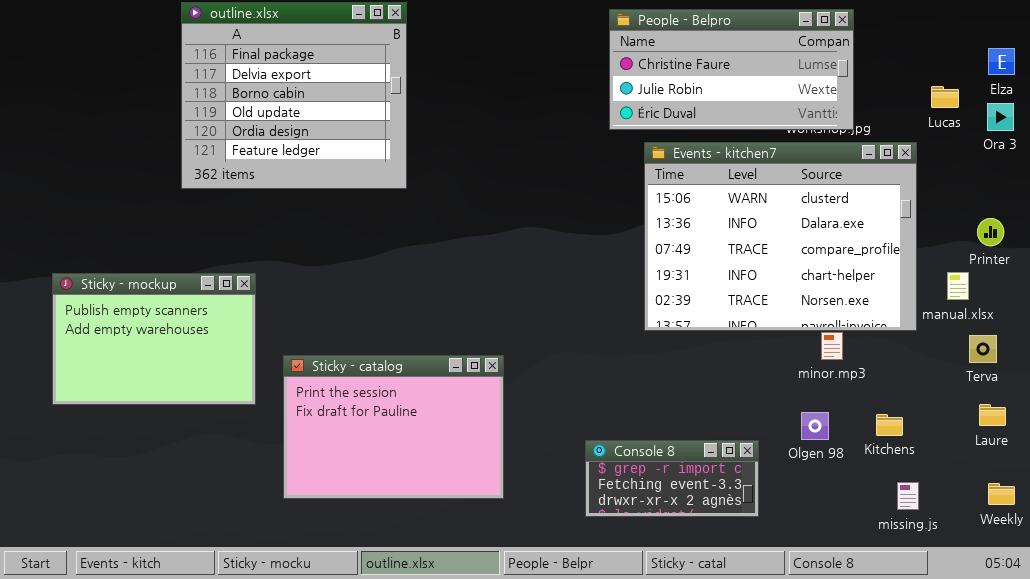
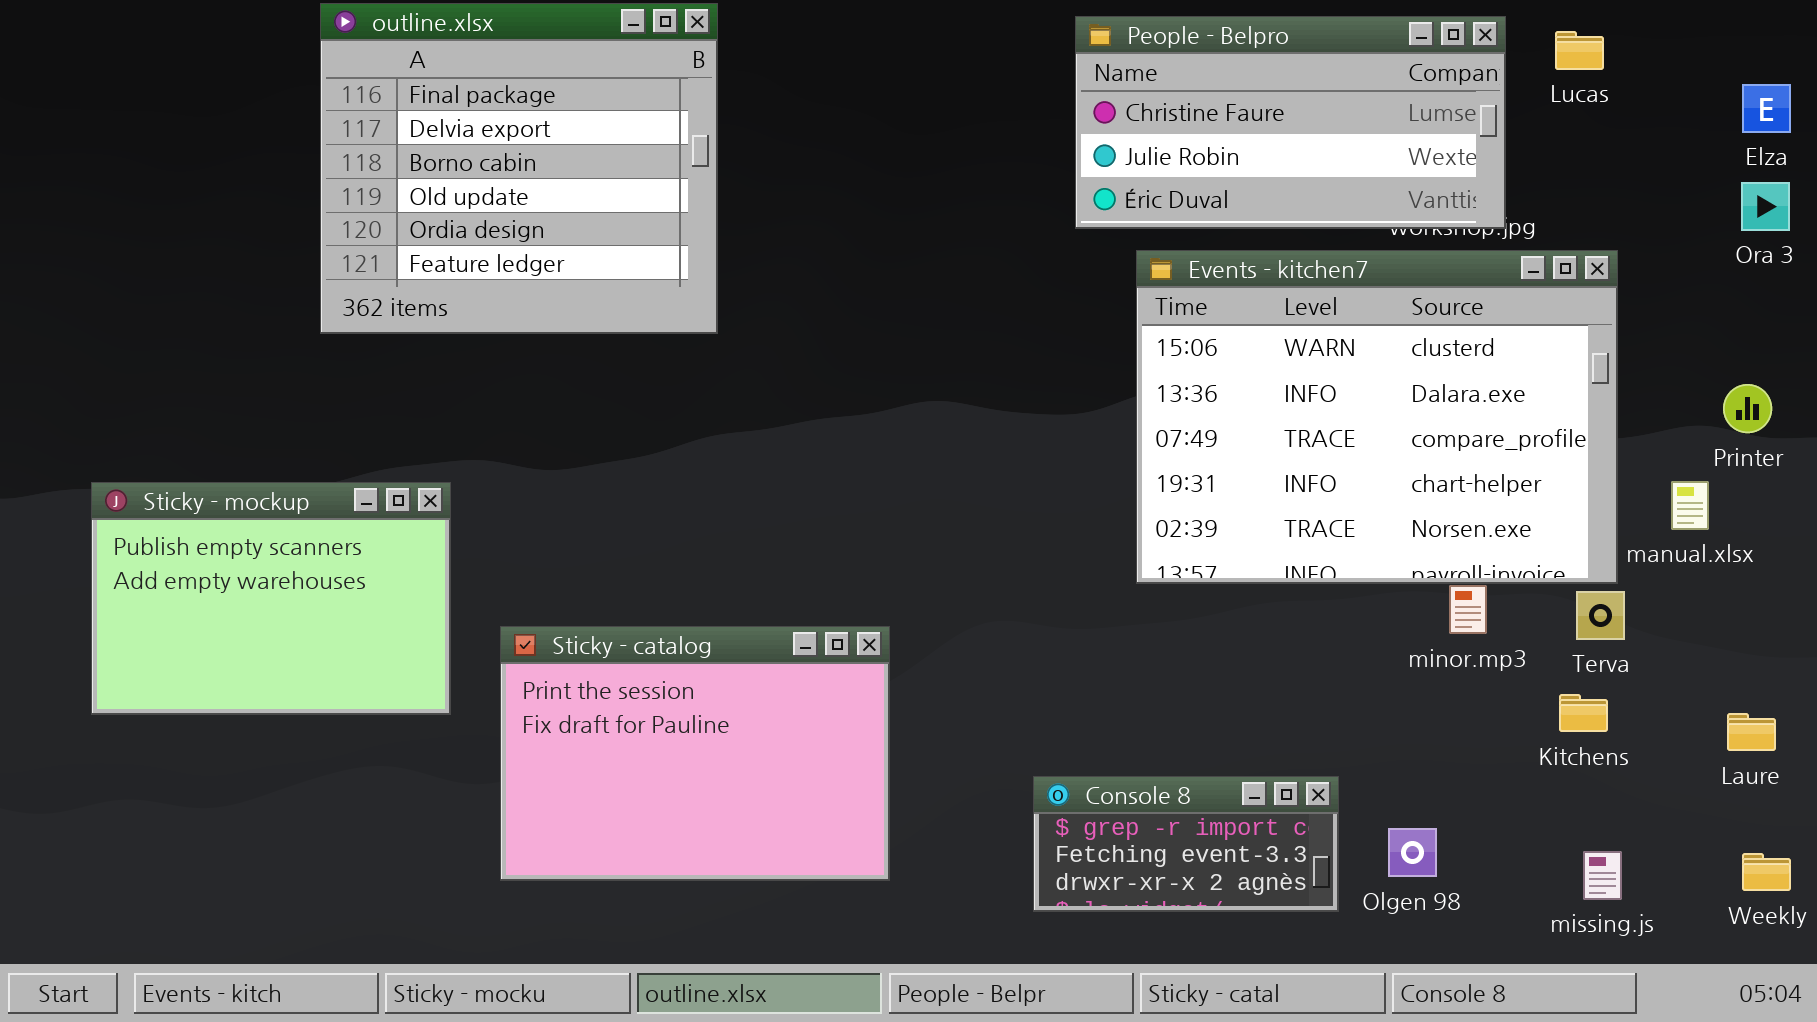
Lucas: [931,86,959,108] -> [1555,31,1604,70], moved
Terva: [969,335,997,363] -> [1576,591,1625,640], moved
Olgen 98: [801,412,829,440] -> [1388,828,1437,877], moved
Kitchens: [876,414,903,436] -> [1559,694,1608,732], moved

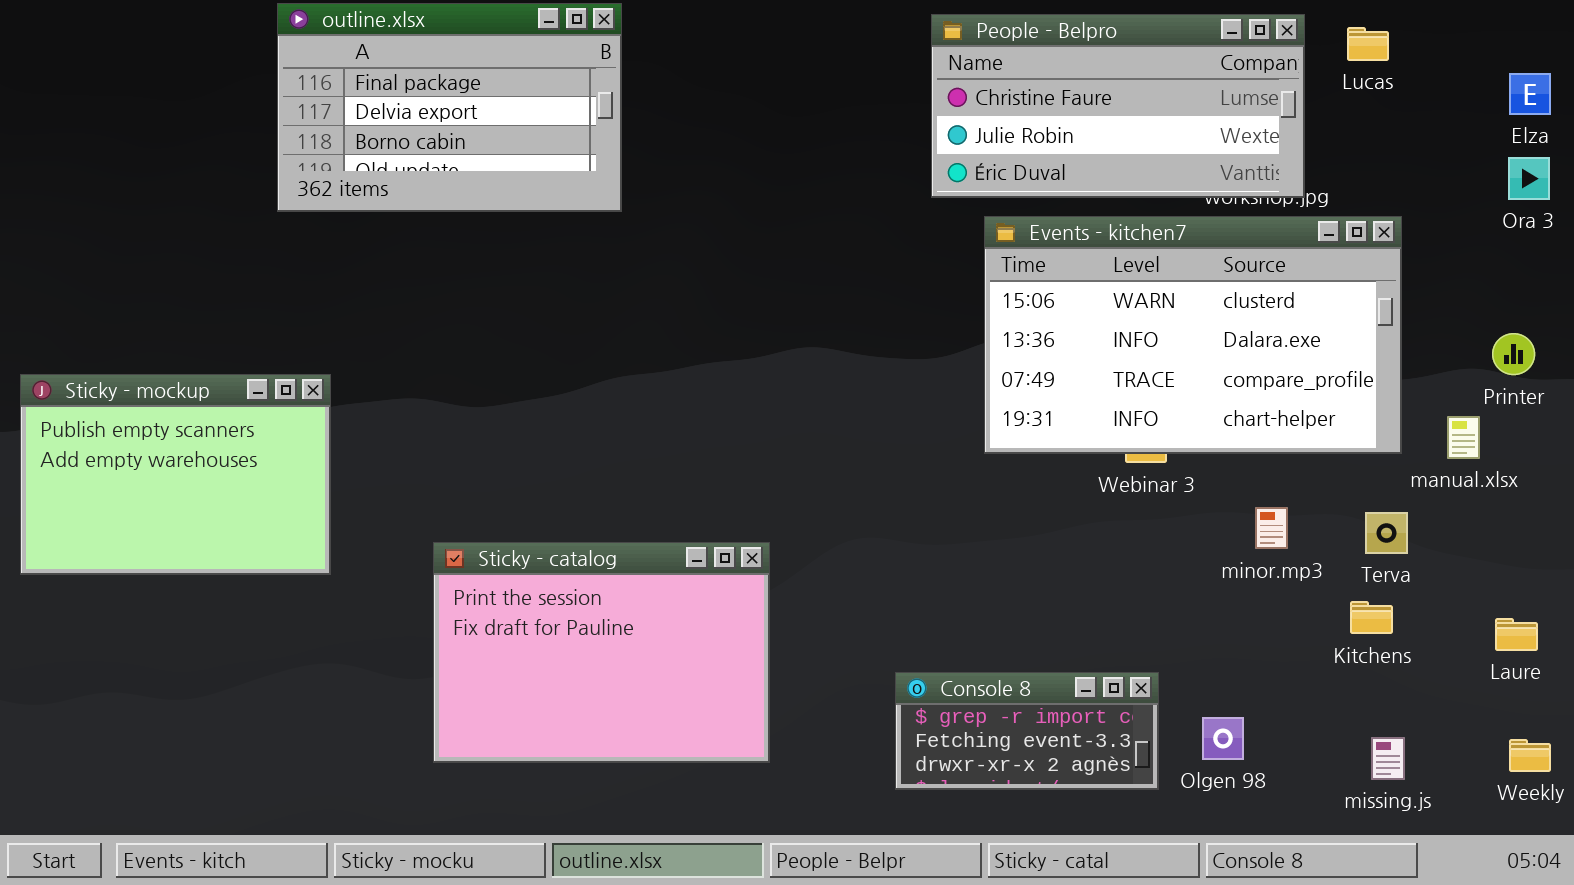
outline.xlsx: [320,3,718,334] -> [277,3,622,212], resized
Events - kitchen7: [1136,250,1618,584] -> [984,216,1402,454], resized
Sticky - mockup: [91,482,451,715] -> [20,374,331,575], moved

